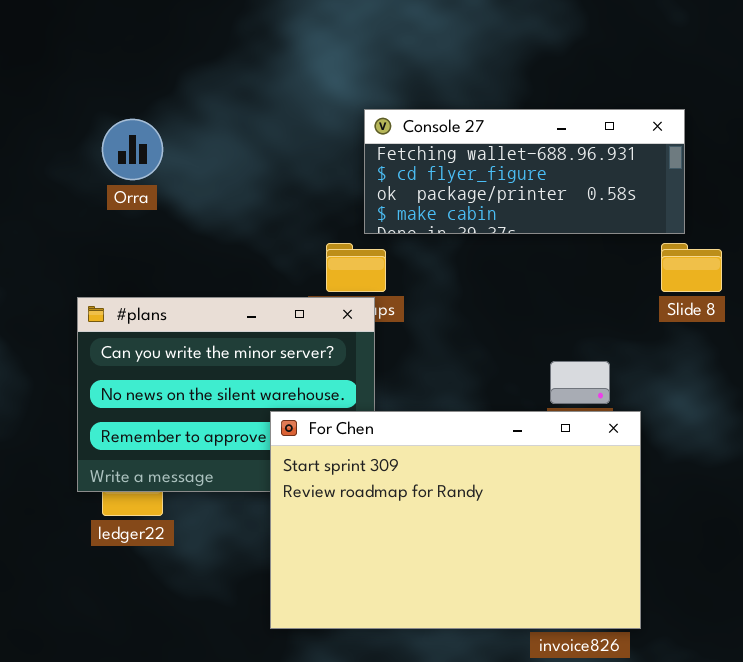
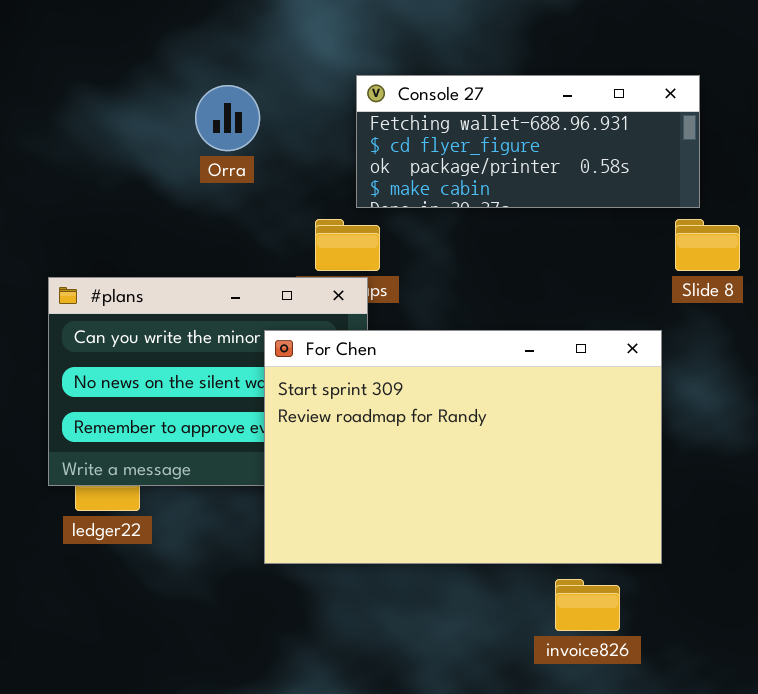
Orra: [102,119,163,180] -> [195,85,260,151], moved
For Chen: [270,411,641,629] -> [264,330,662,564], moved

